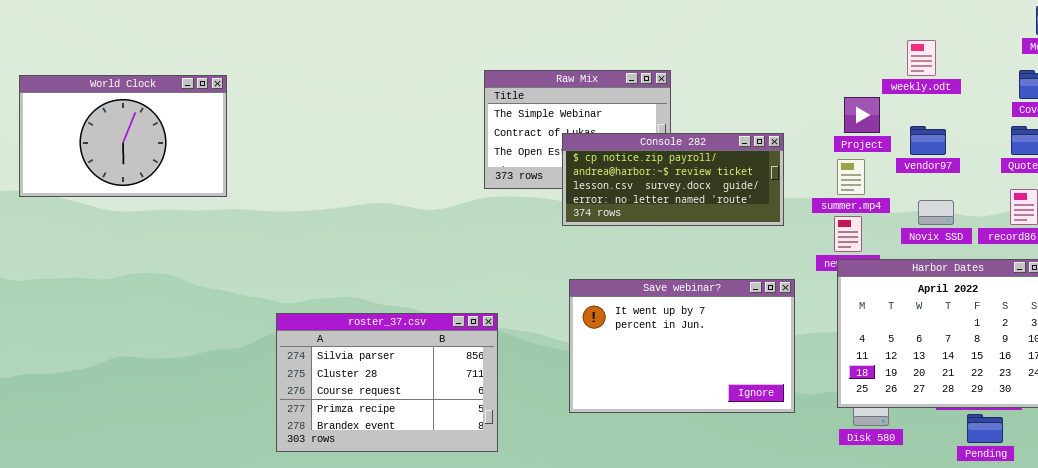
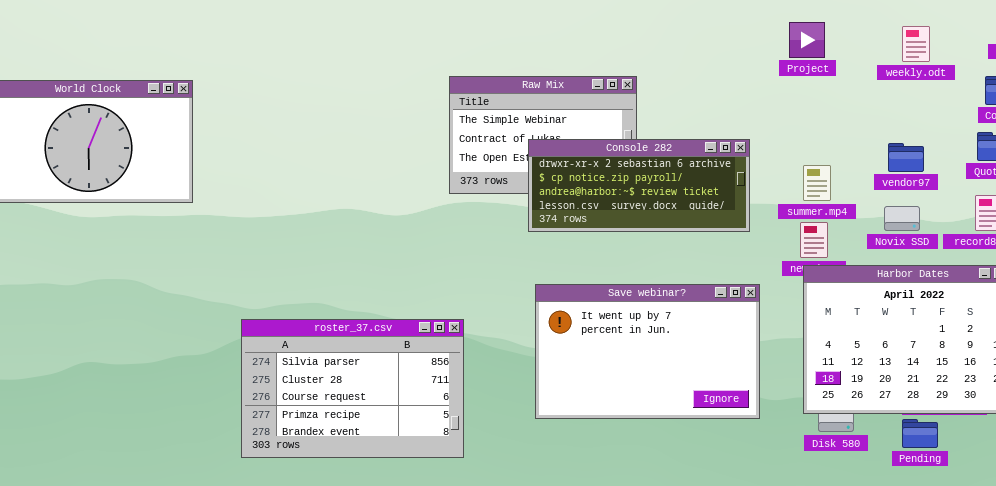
weekly.odt: [907,40,936,76] -> [902,26,930,62], moved
Project: [844,97,880,133] -> [789,22,825,58], moved
vendor97: [910,126,946,155] -> [888,143,924,172], moved
Console 282: [562,133,784,226] -> [528,139,750,232], scrolled up 1 row
Pending: [967,414,1003,443] -> [902,419,938,448], moved

